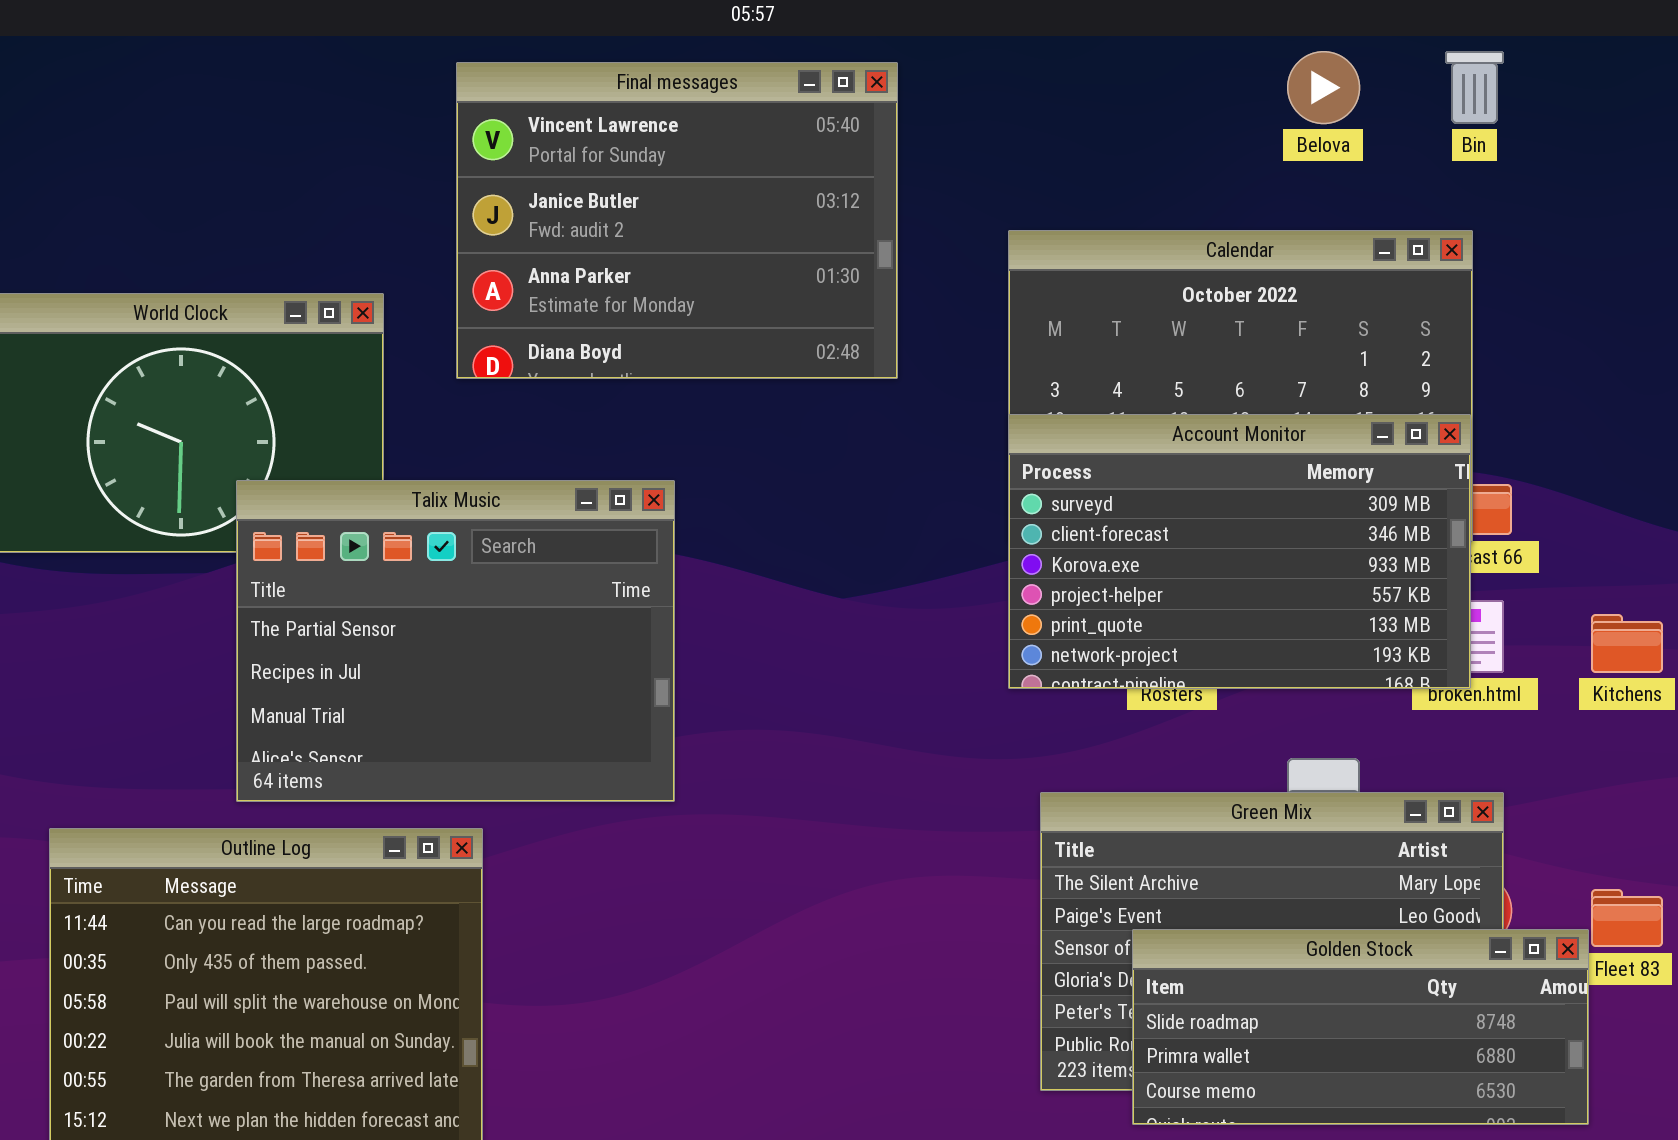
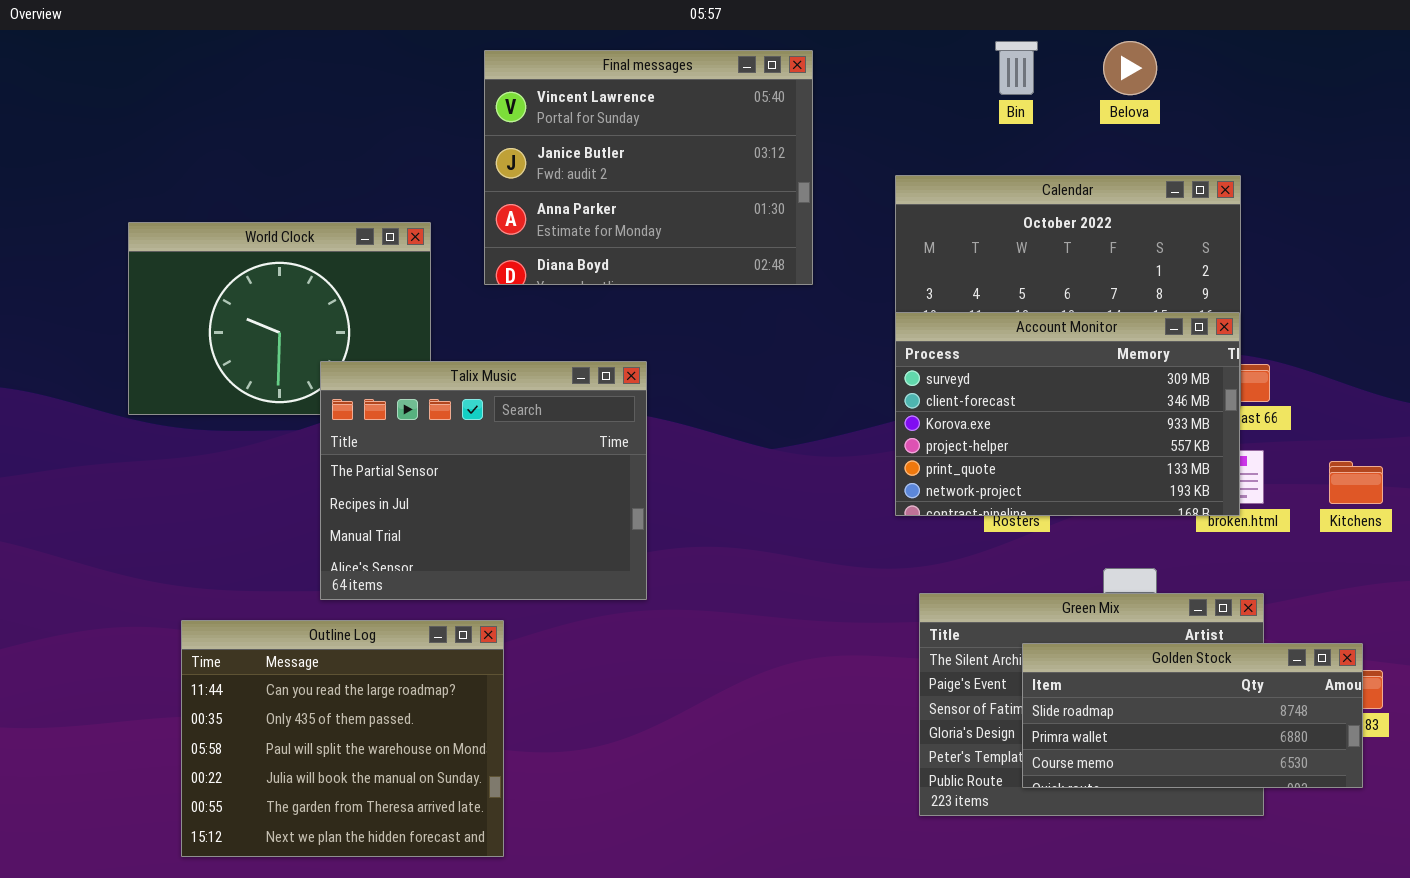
Bin: [1445,51,1504,124] -> [995,41,1038,95], moved
Golden Stock: [1132,929,1589,1125] -> [1022,643,1363,788], moved

